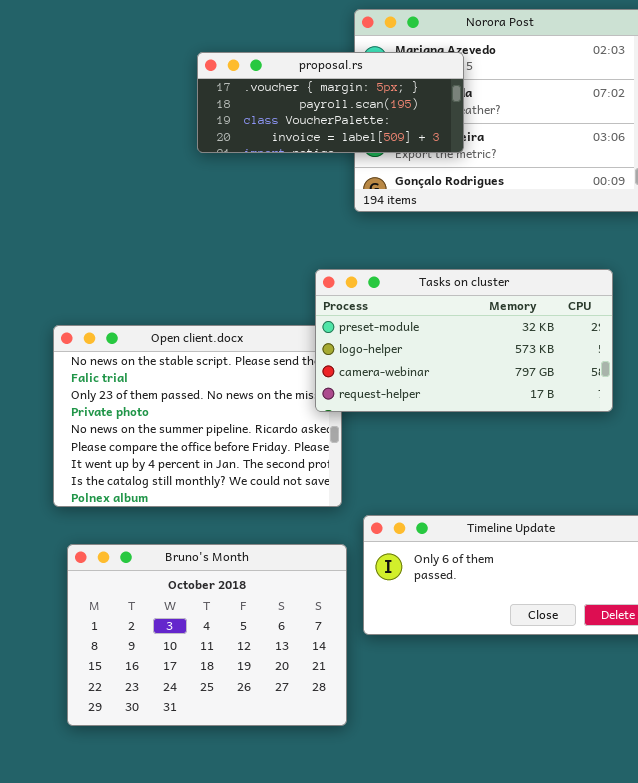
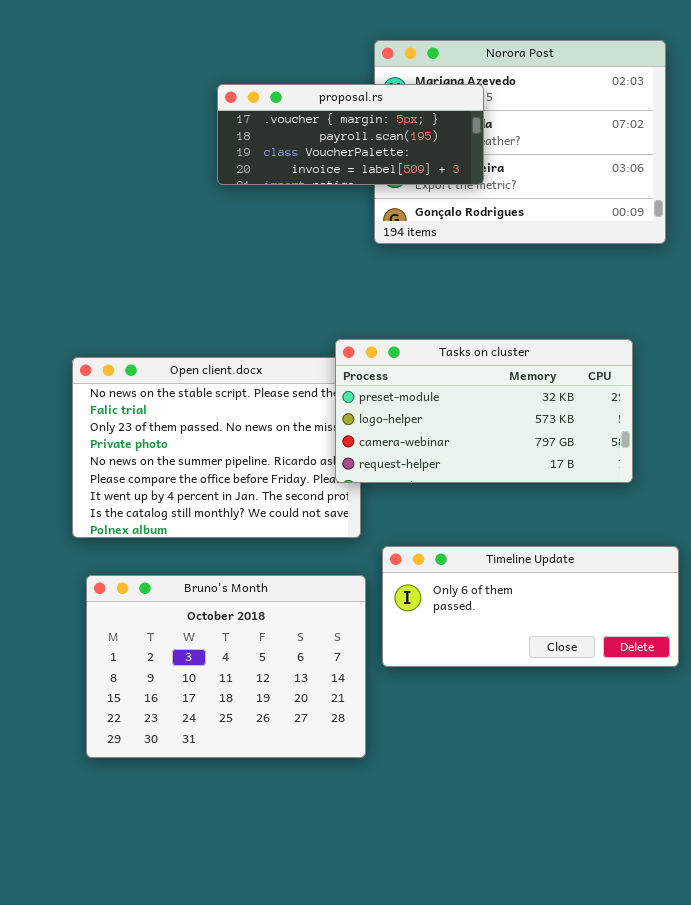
Tasks on cluster: [315,269,613,412] -> [335,339,633,483], moved

